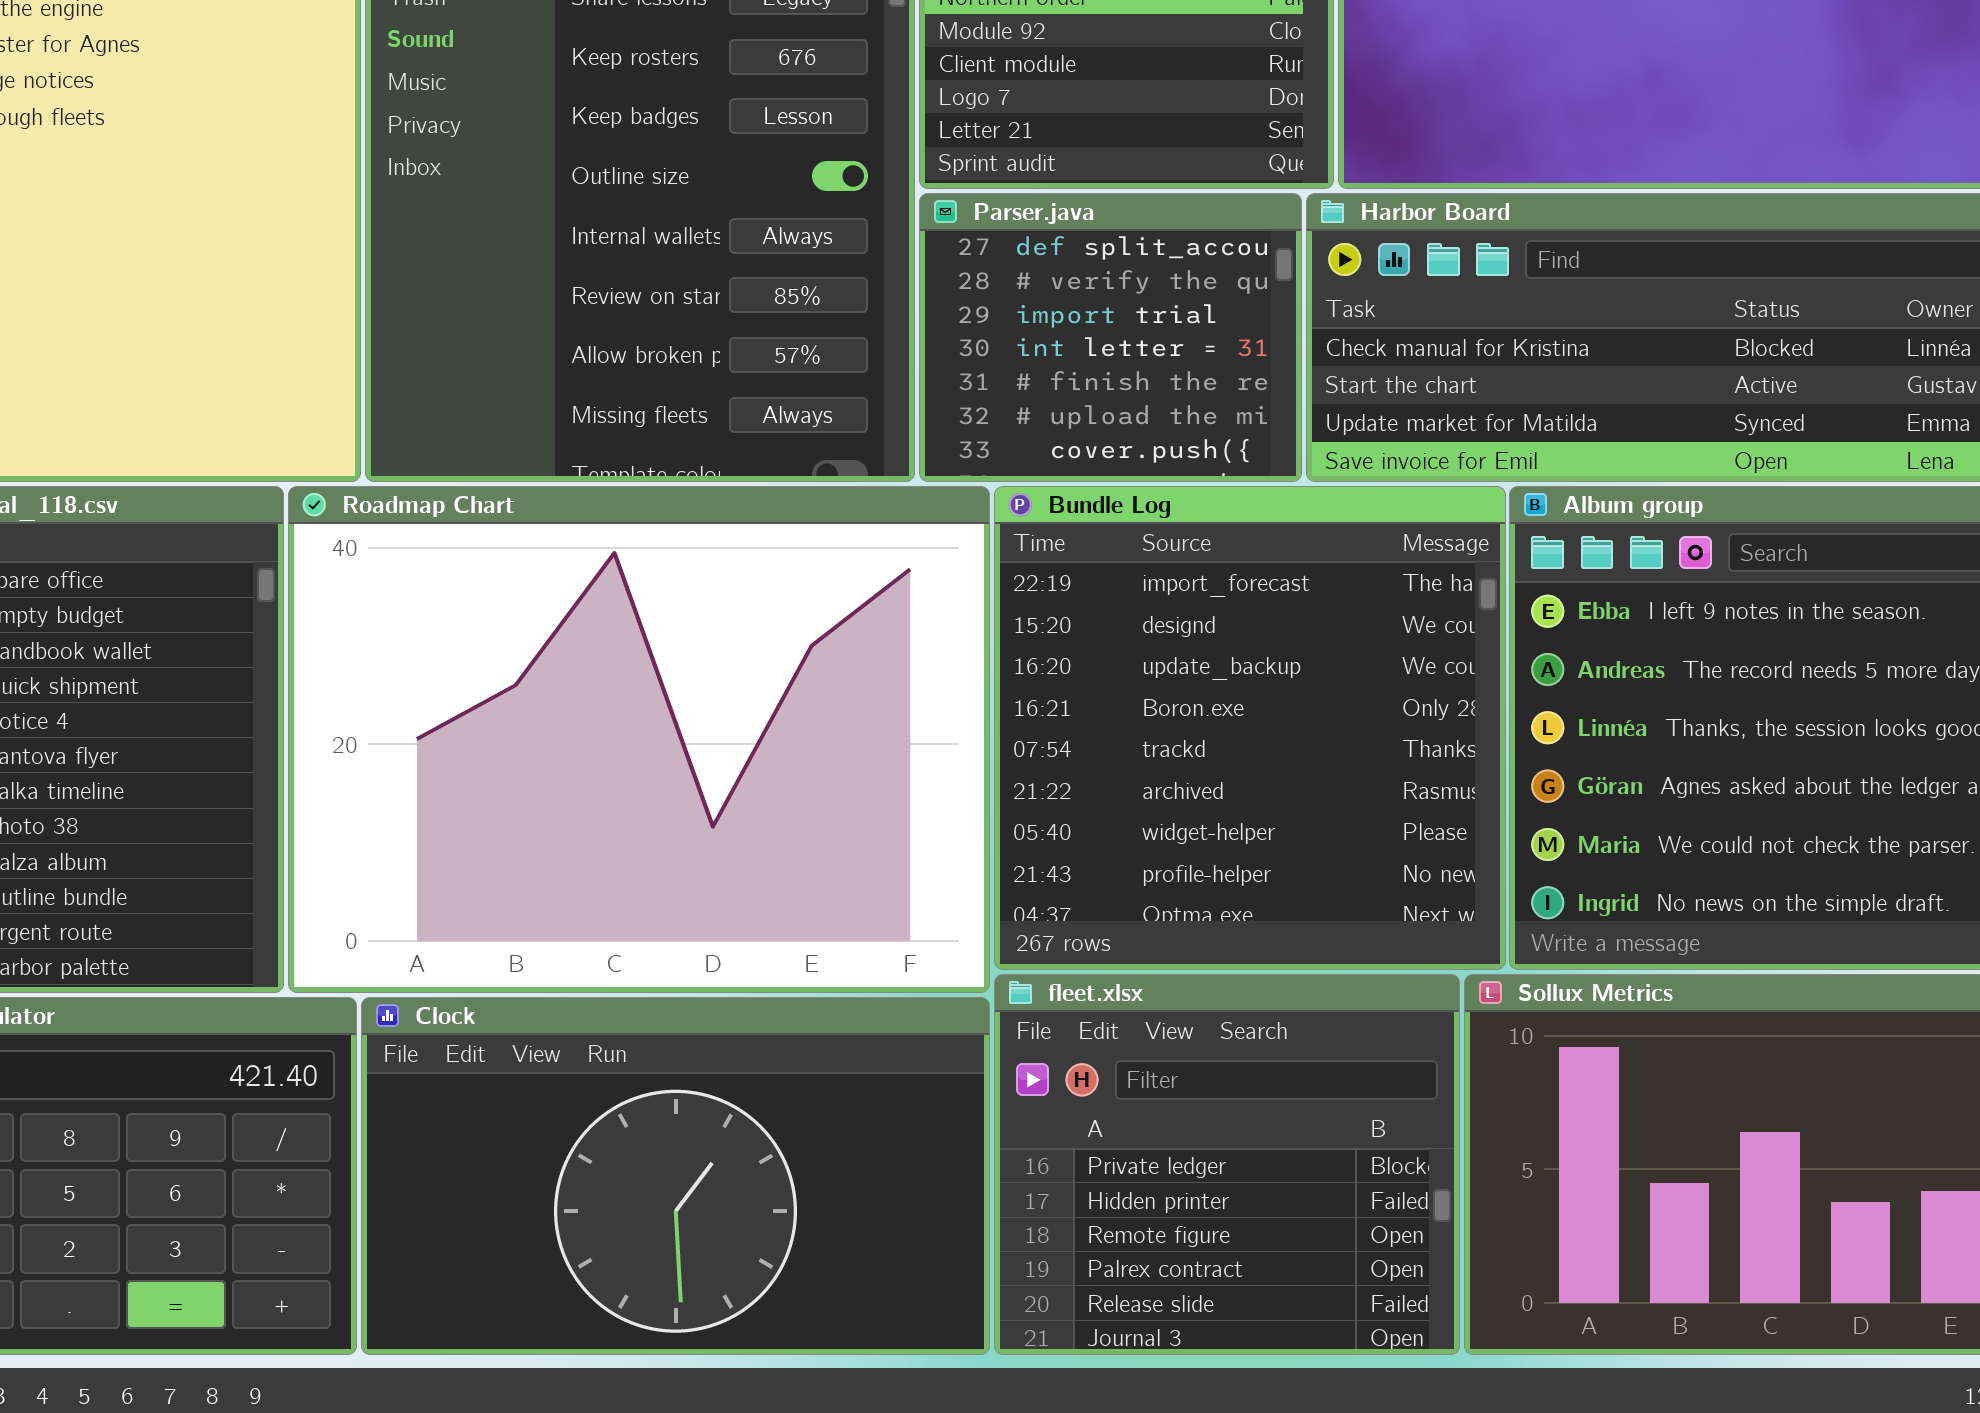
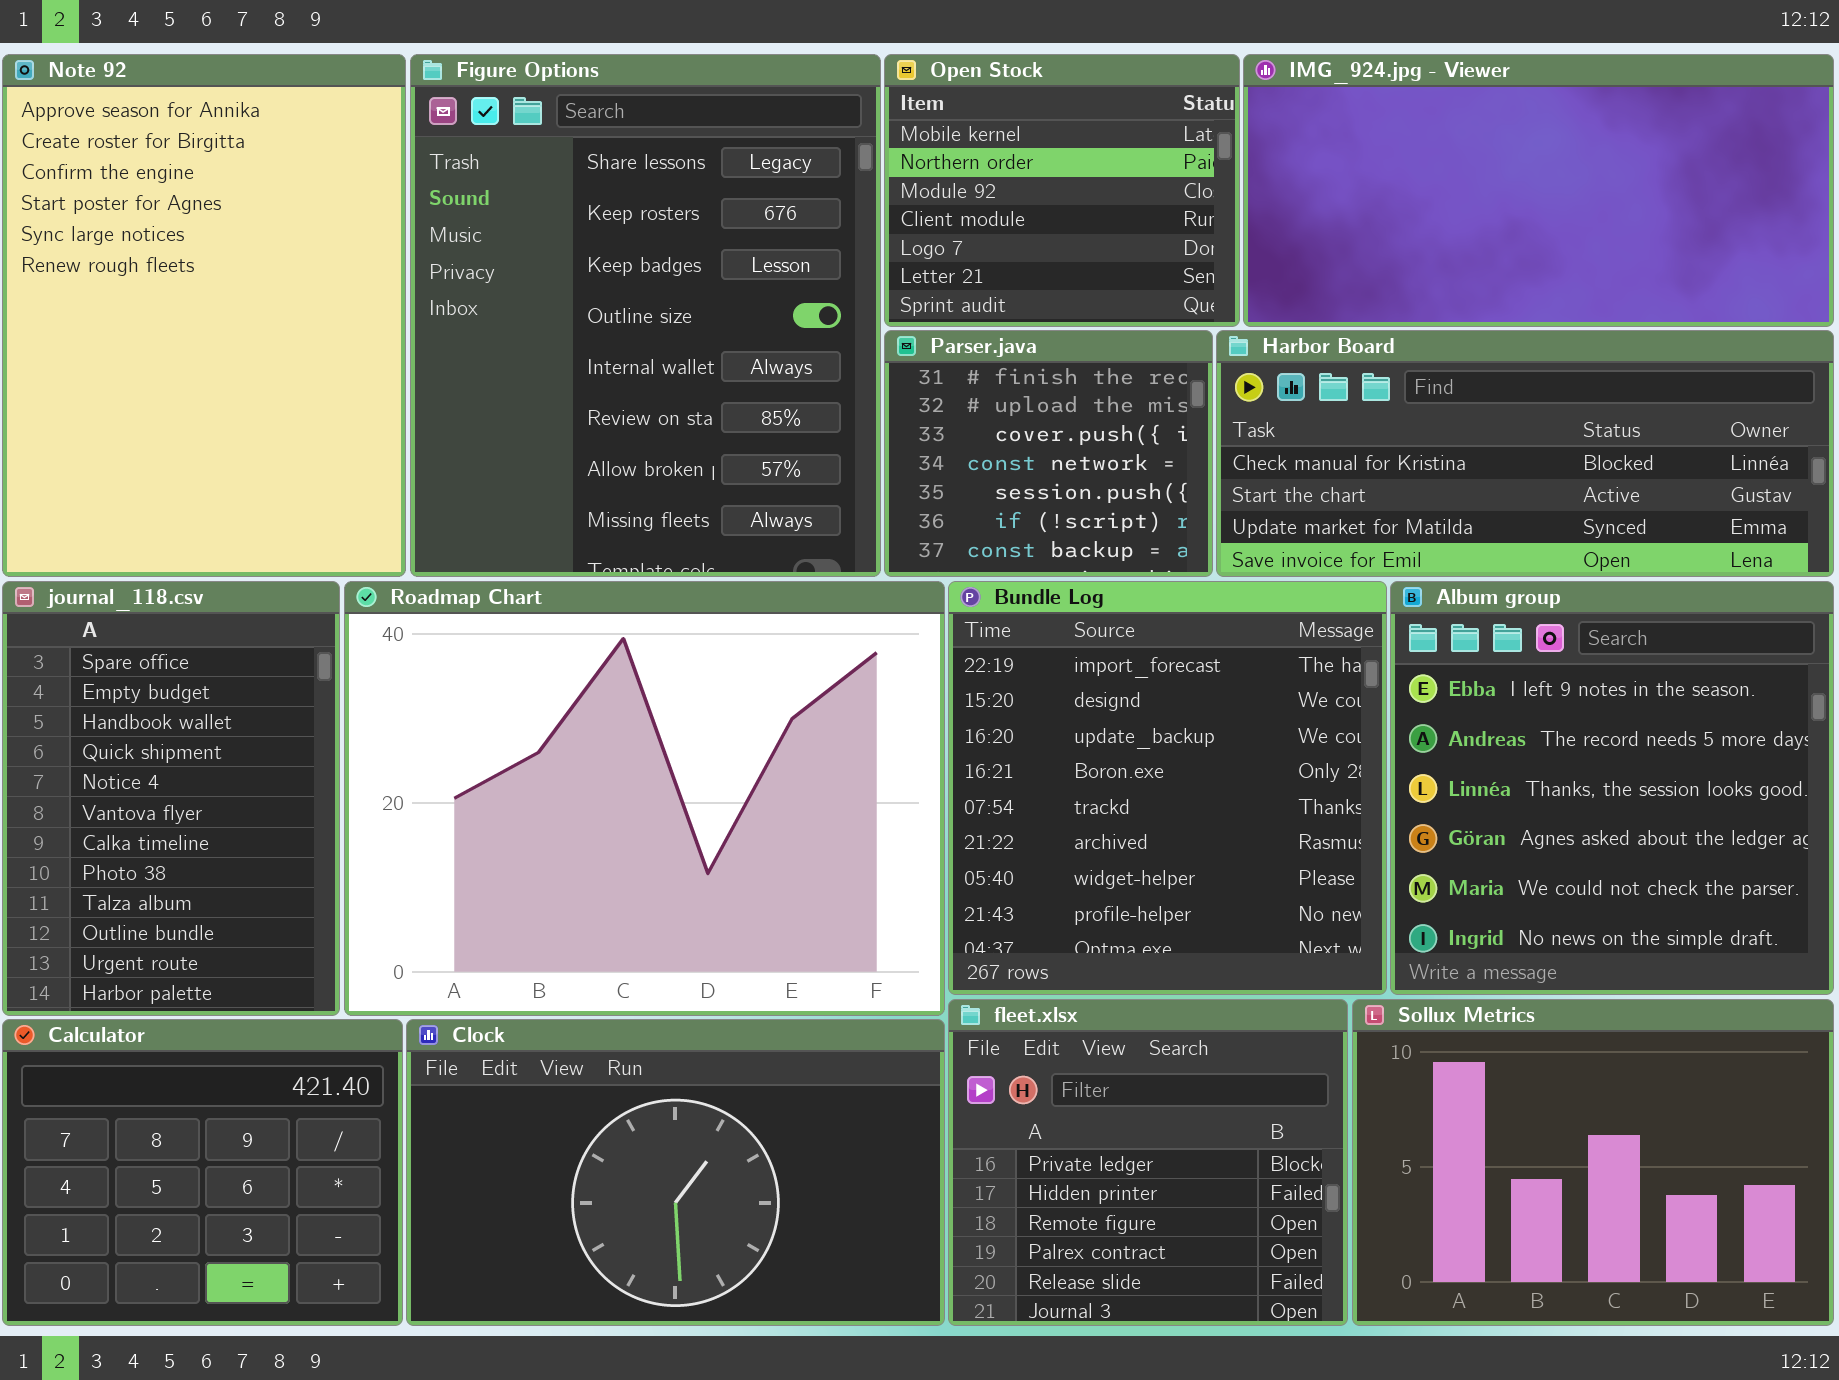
Parser.java: [919,193,1302,482] -> [884,330,1213,577], scrolled down 4 rows

